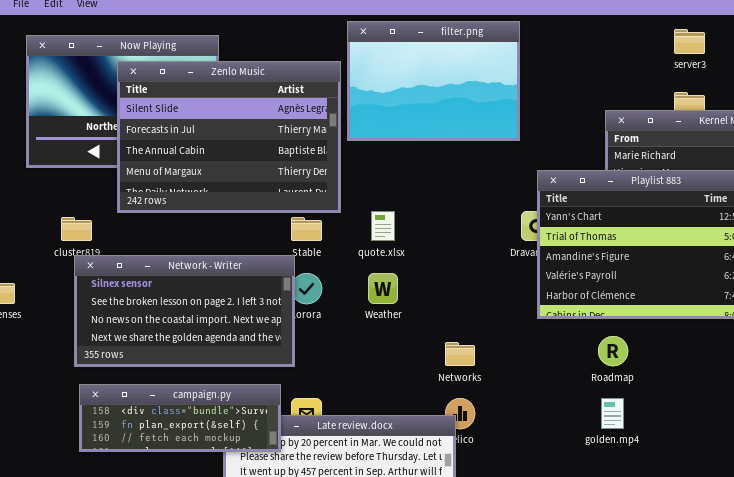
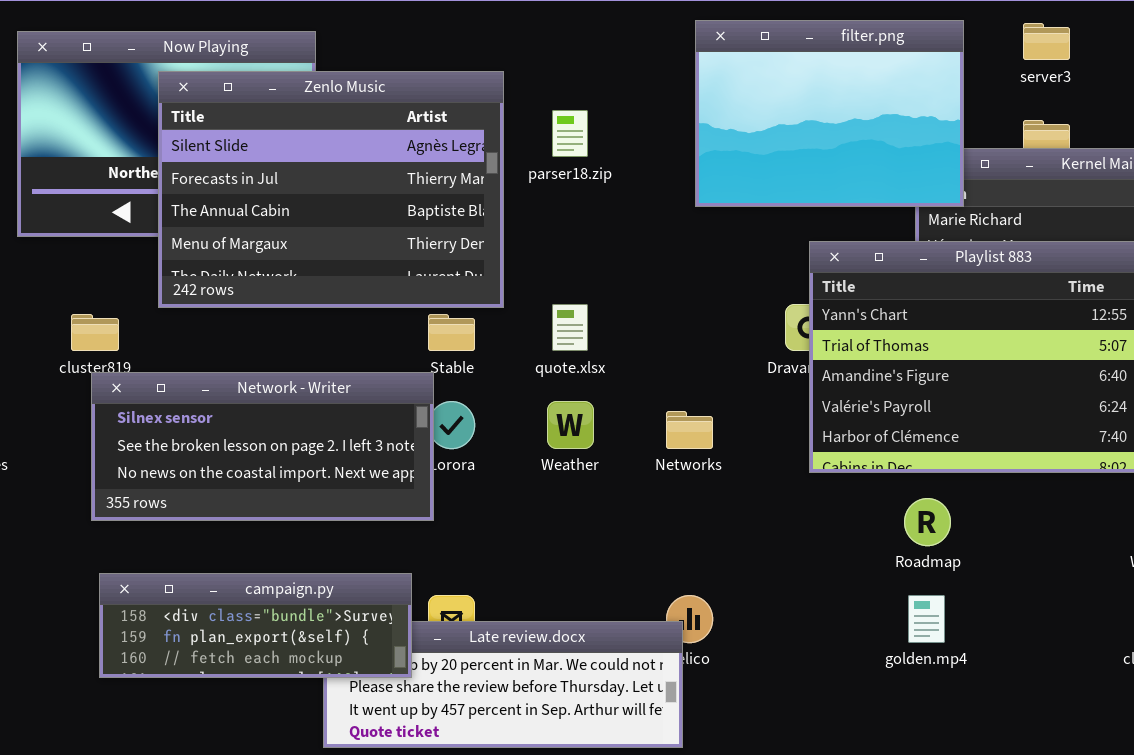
filter.png: [347,21,520,141] -> [695,20,964,207], moved
Network - Writer: [74,255,295,367] -> [91,372,434,521], resized
Networks: [445,342,475,366] -> [666,411,713,449], moved

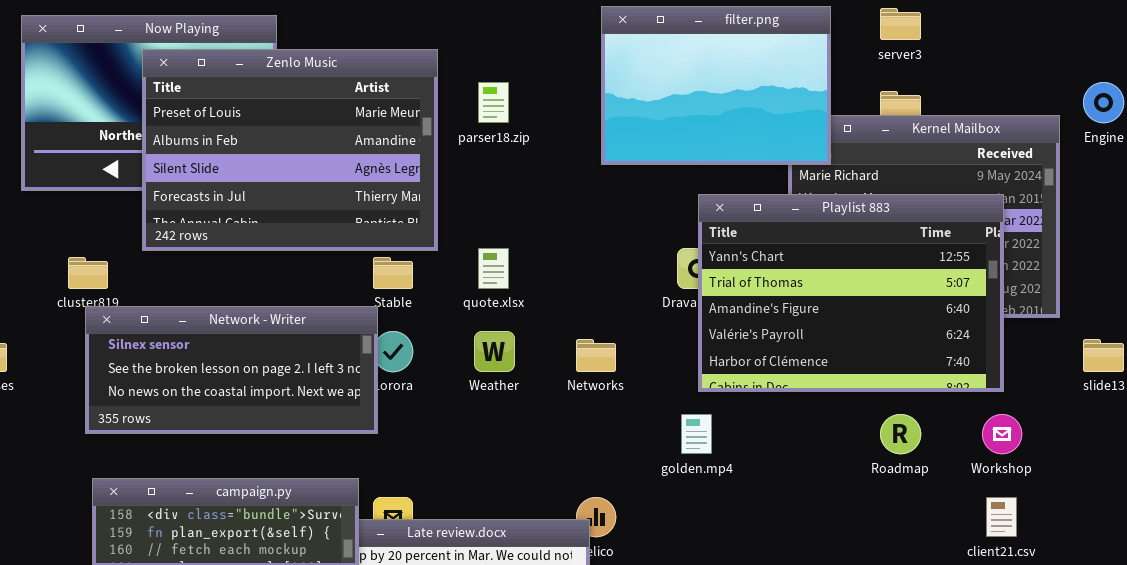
Zenlo Music: [158,71,504,308] -> [142,49,438,251], scrolled up 2 rows
Roadmap: [904,498,951,546] -> [880,414,921,454], moved
golden.mp4: [908,595,945,643] -> [681,414,712,454], moved

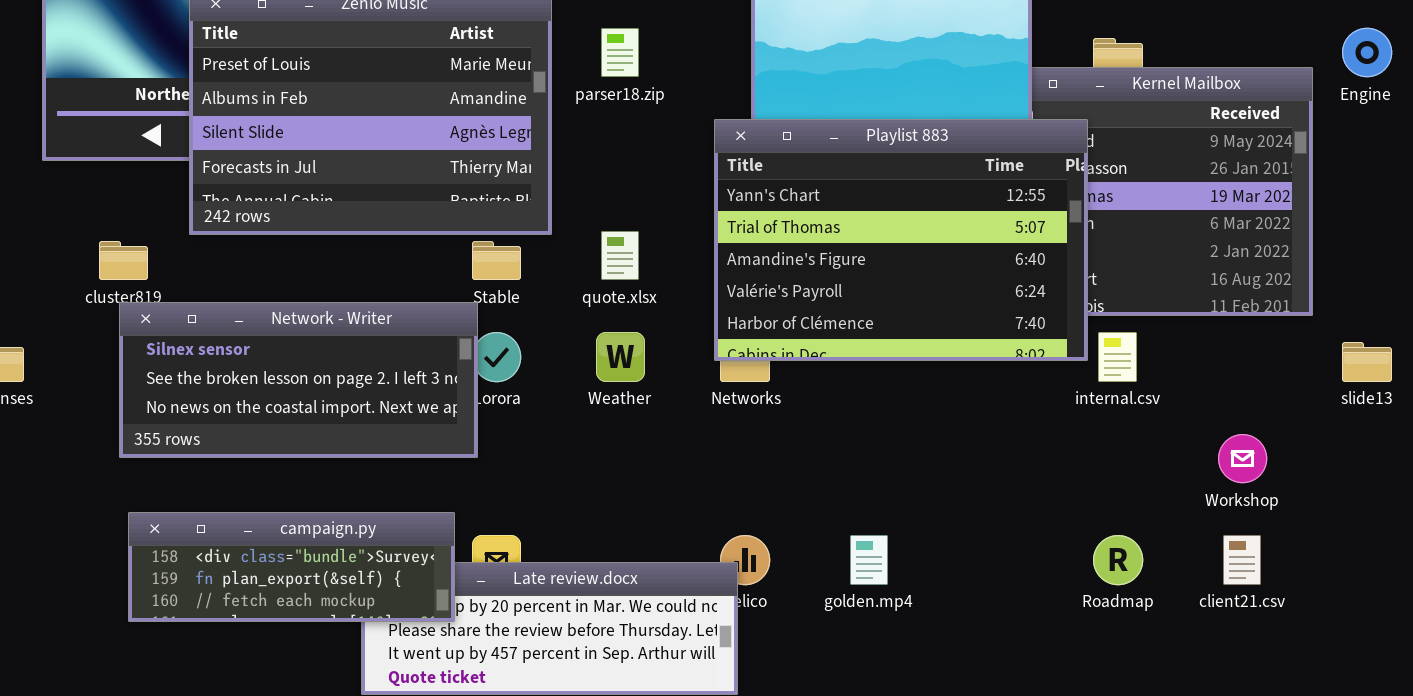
Playlist 883: [698,194,1004,392] -> [714,119,1088,361], moved
golden.mp4: [681,414,712,454] -> [850,535,888,585], moved
Roadmap: [880,414,921,454] -> [1093,535,1143,585], moved

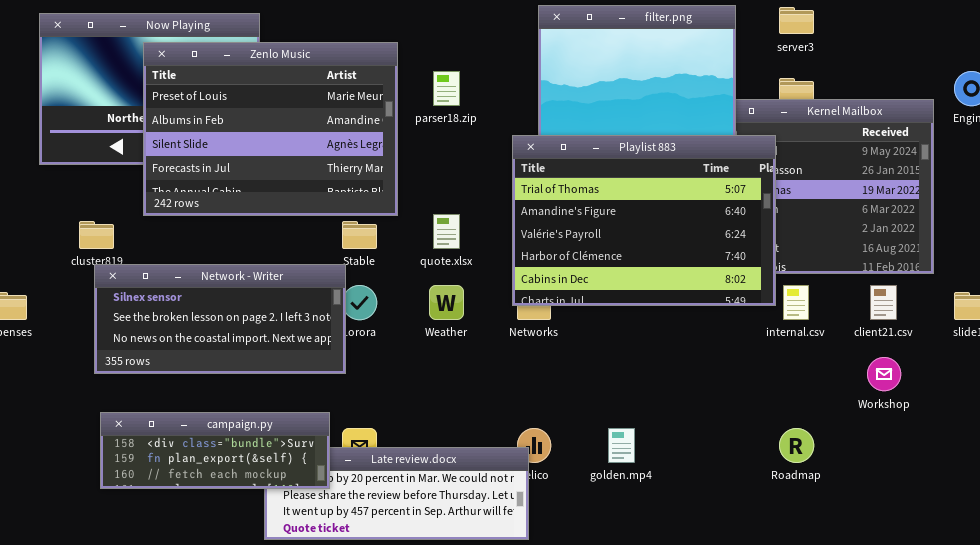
Playlist 883: [714,119,1088,361] -> [512,135,776,306], scrolled down 1 row
client21.csv: [1223,535,1261,585] -> [870,285,897,320], moved

